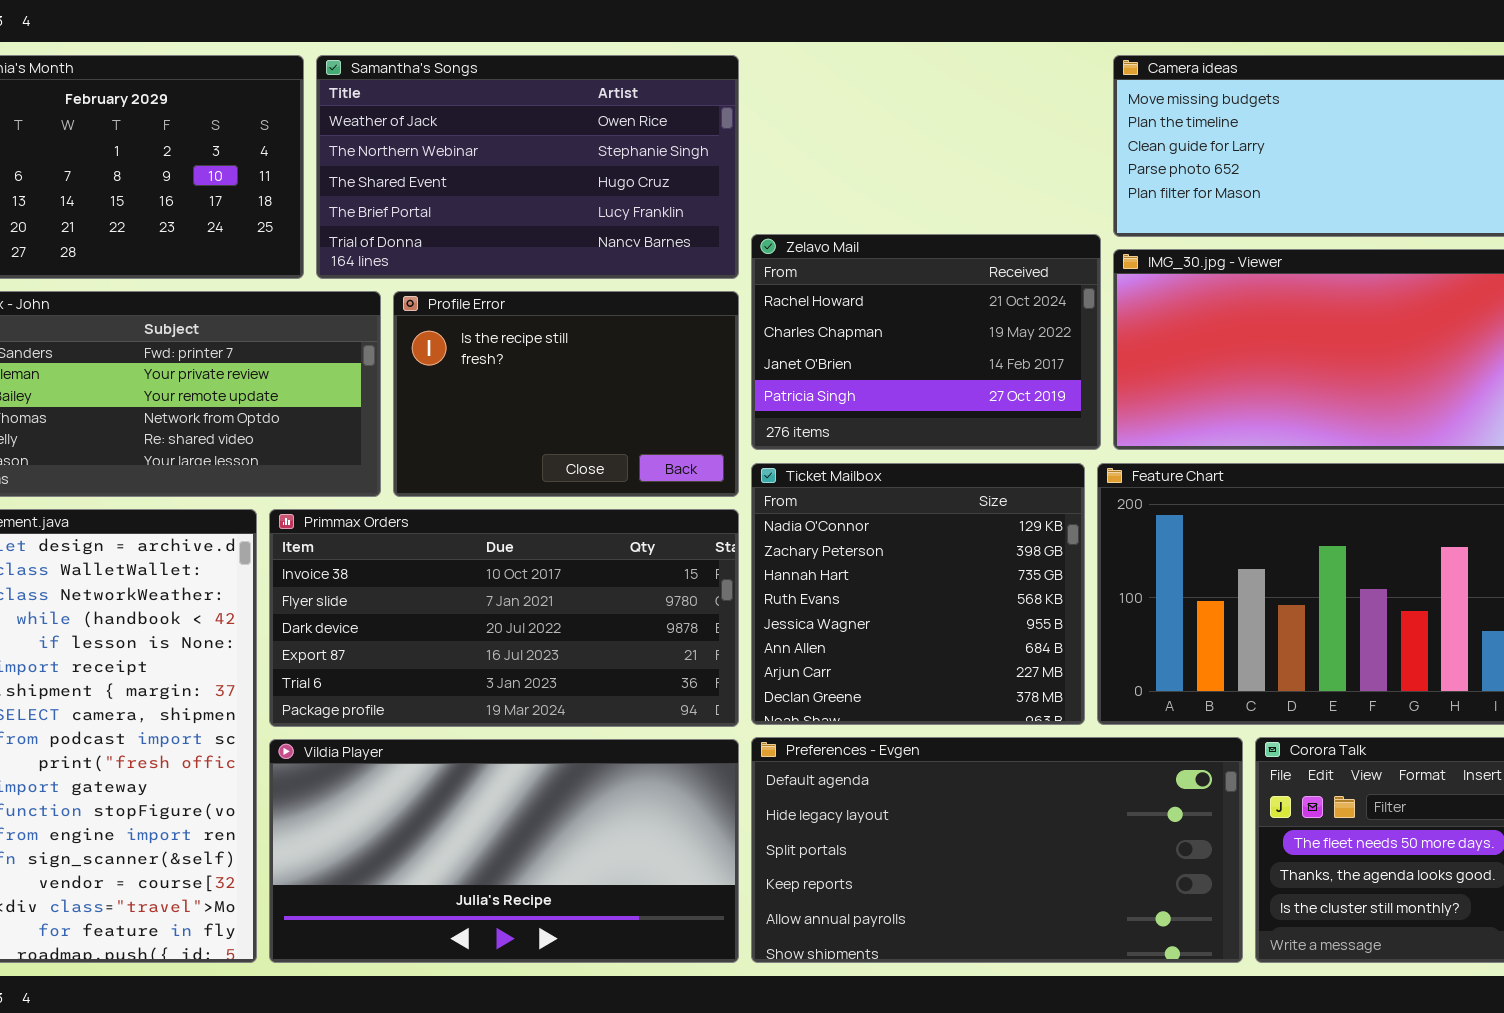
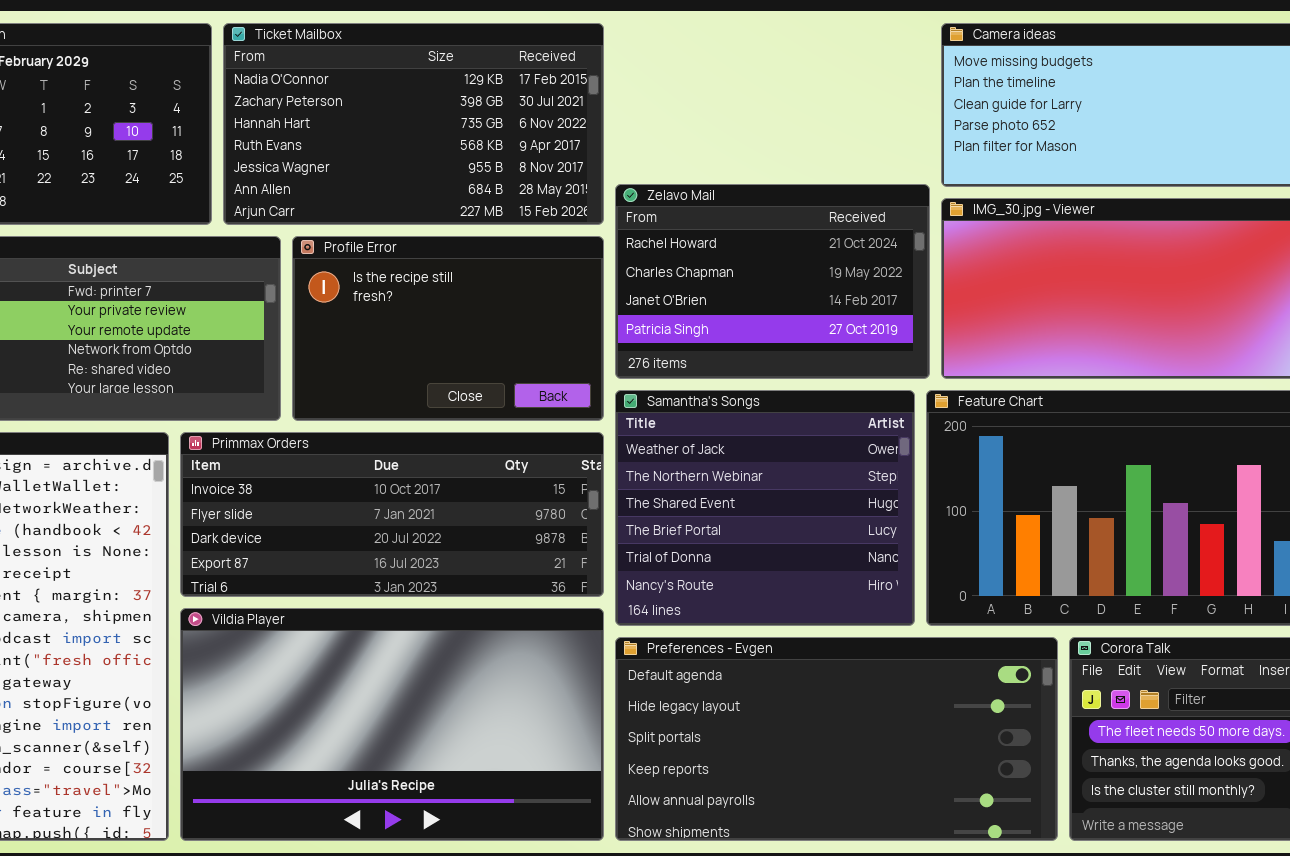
Samantha's Songs: [316,55,739,279] -> [615,390,915,626], moved, resized
Ticket Mailbox: [751,463,1085,725] -> [223,23,604,225], moved, resized
Primmax Orders: [269,509,739,727] -> [180,432,604,597], resized
Vildia Player: [269,739,739,963] -> [180,608,604,841], resized

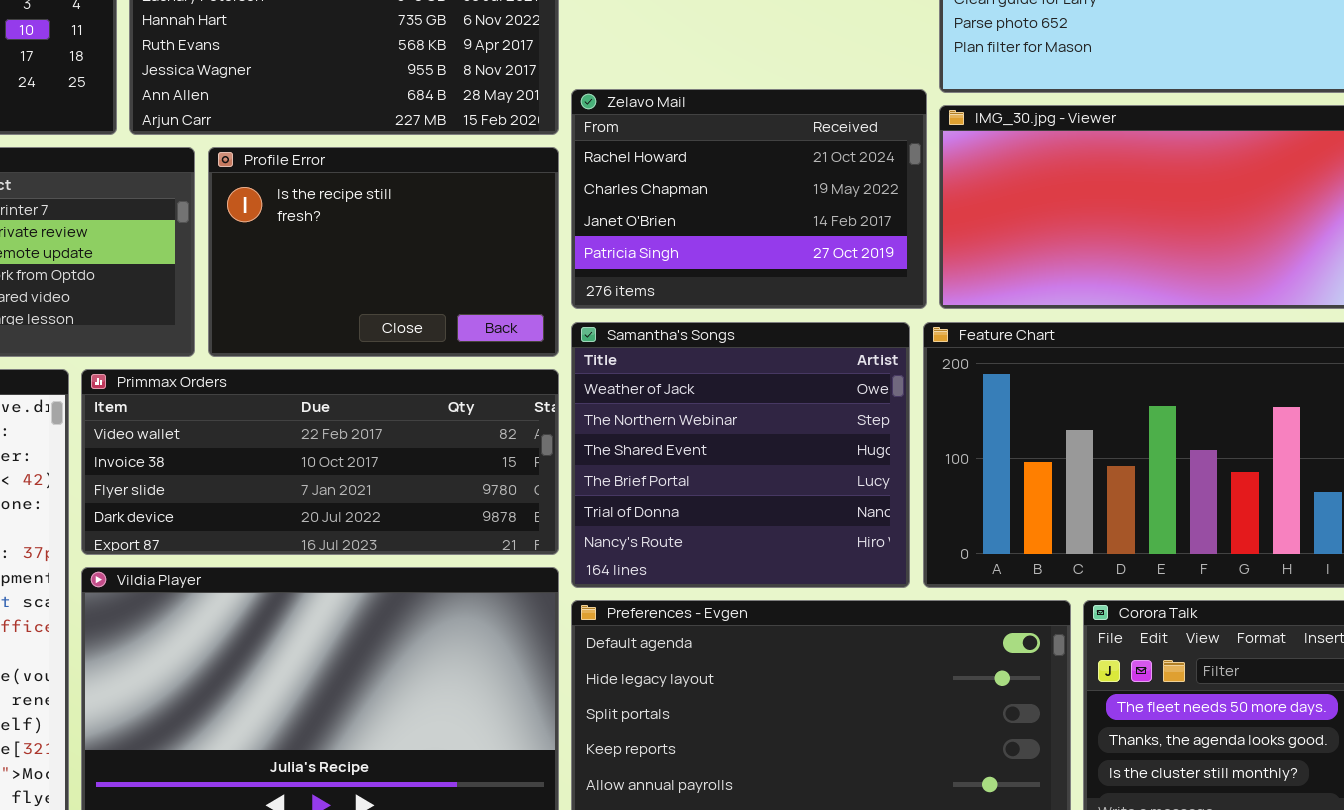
Primmax Orders: [180,432,604,597] -> [81,369,559,555], scrolled up 1 row

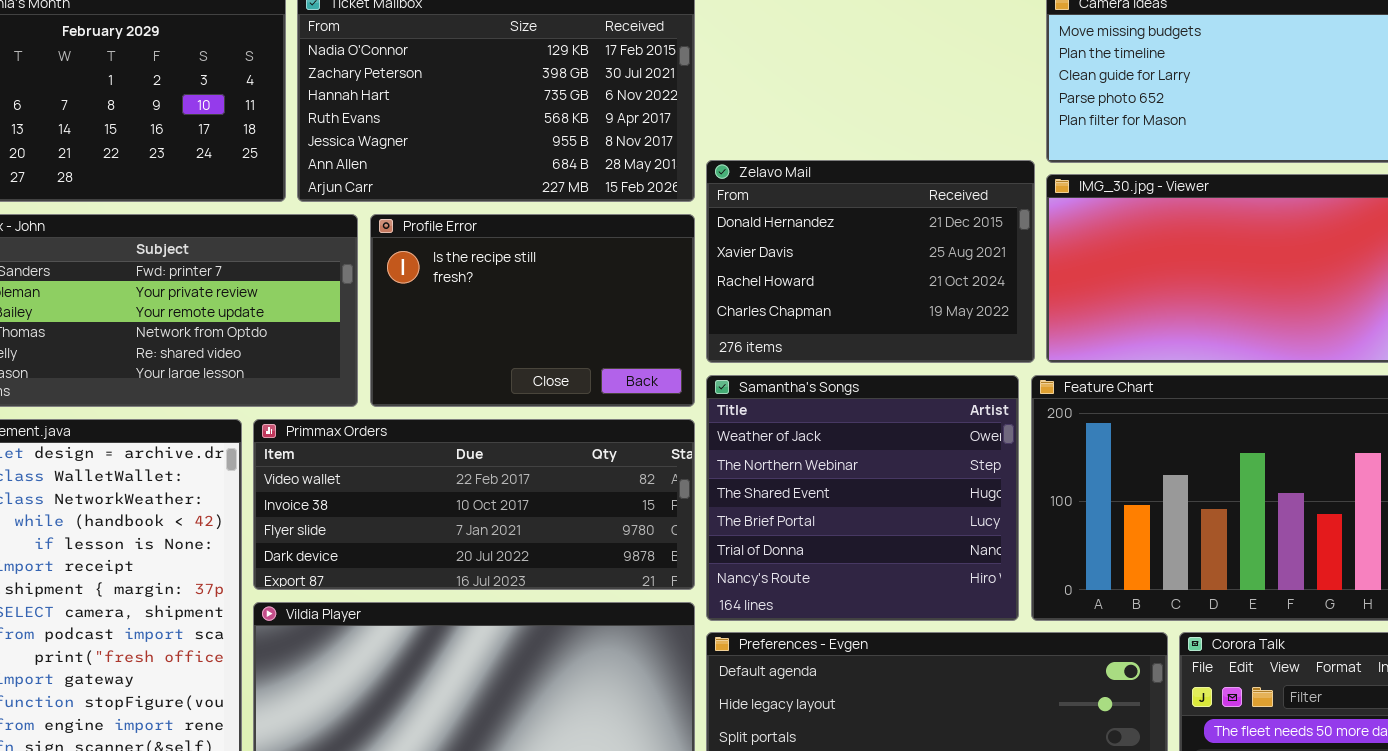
Zelavo Mail: [571,89,927,309] -> [706,160,1035,363], scrolled up 2 rows

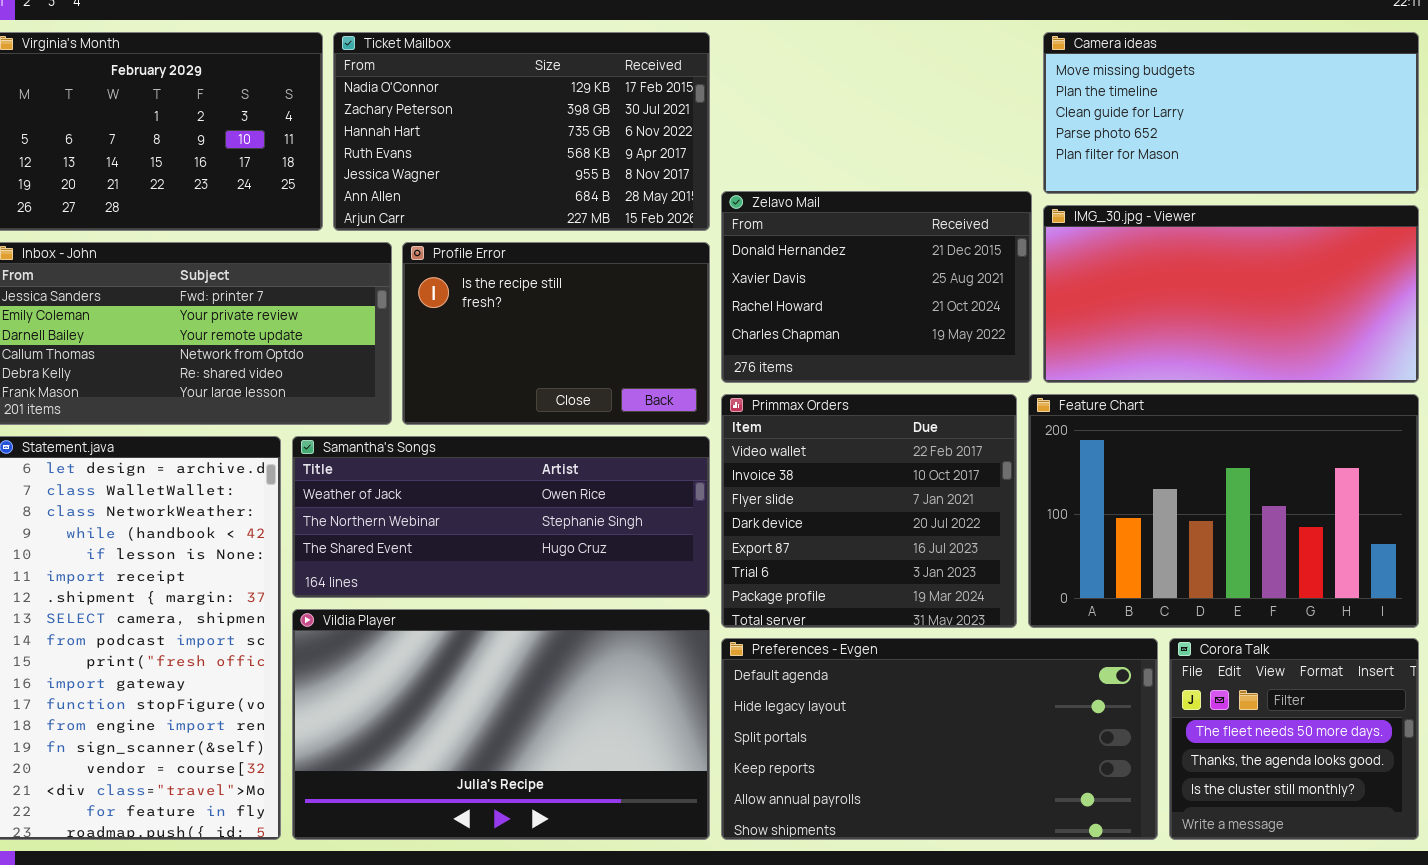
Samantha's Songs: [706,375,1019,621] -> [292,436,710,598], moved, resized
Primmax Orders: [253,419,695,590] -> [721,394,1017,628], moved, resized

